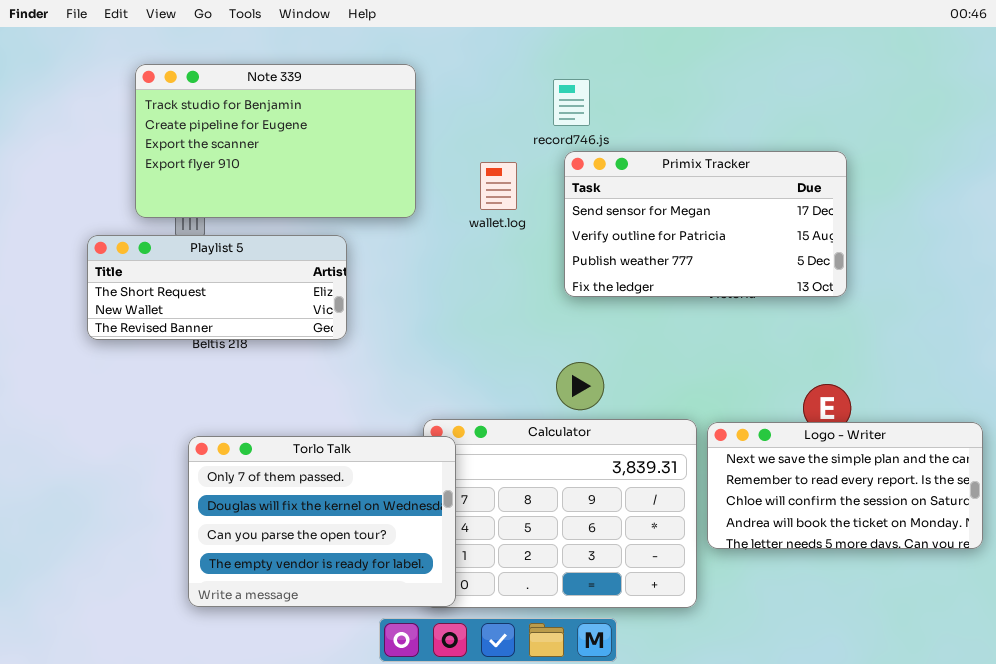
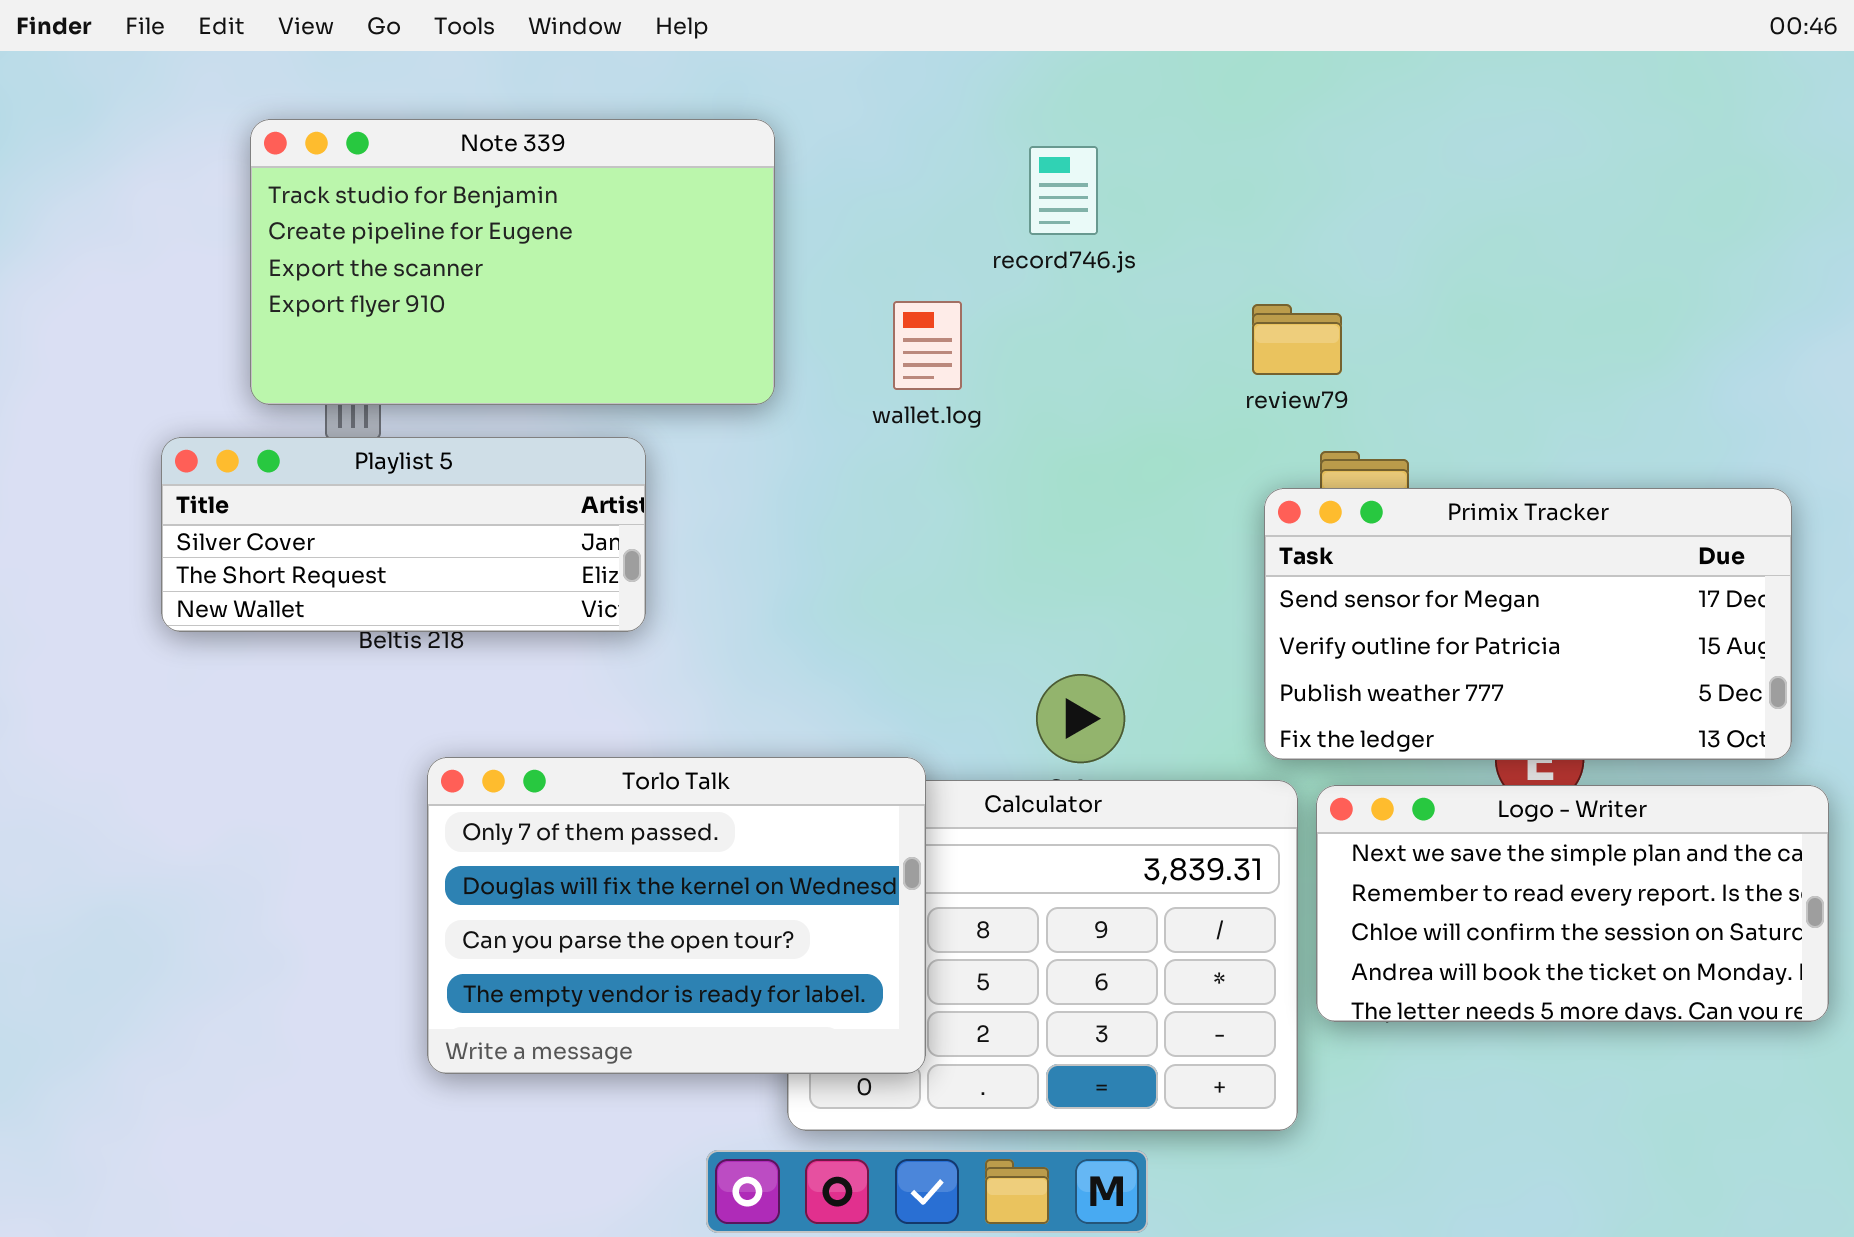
Primix Tracker: [564,151,847,297] -> [1264,488,1792,760], moved
Playlist 5: [87,235,347,340] -> [161,437,646,632], scrolled up 1 row
Torlo Talk: [188,436,456,607] -> [427,757,926,1074], moved

